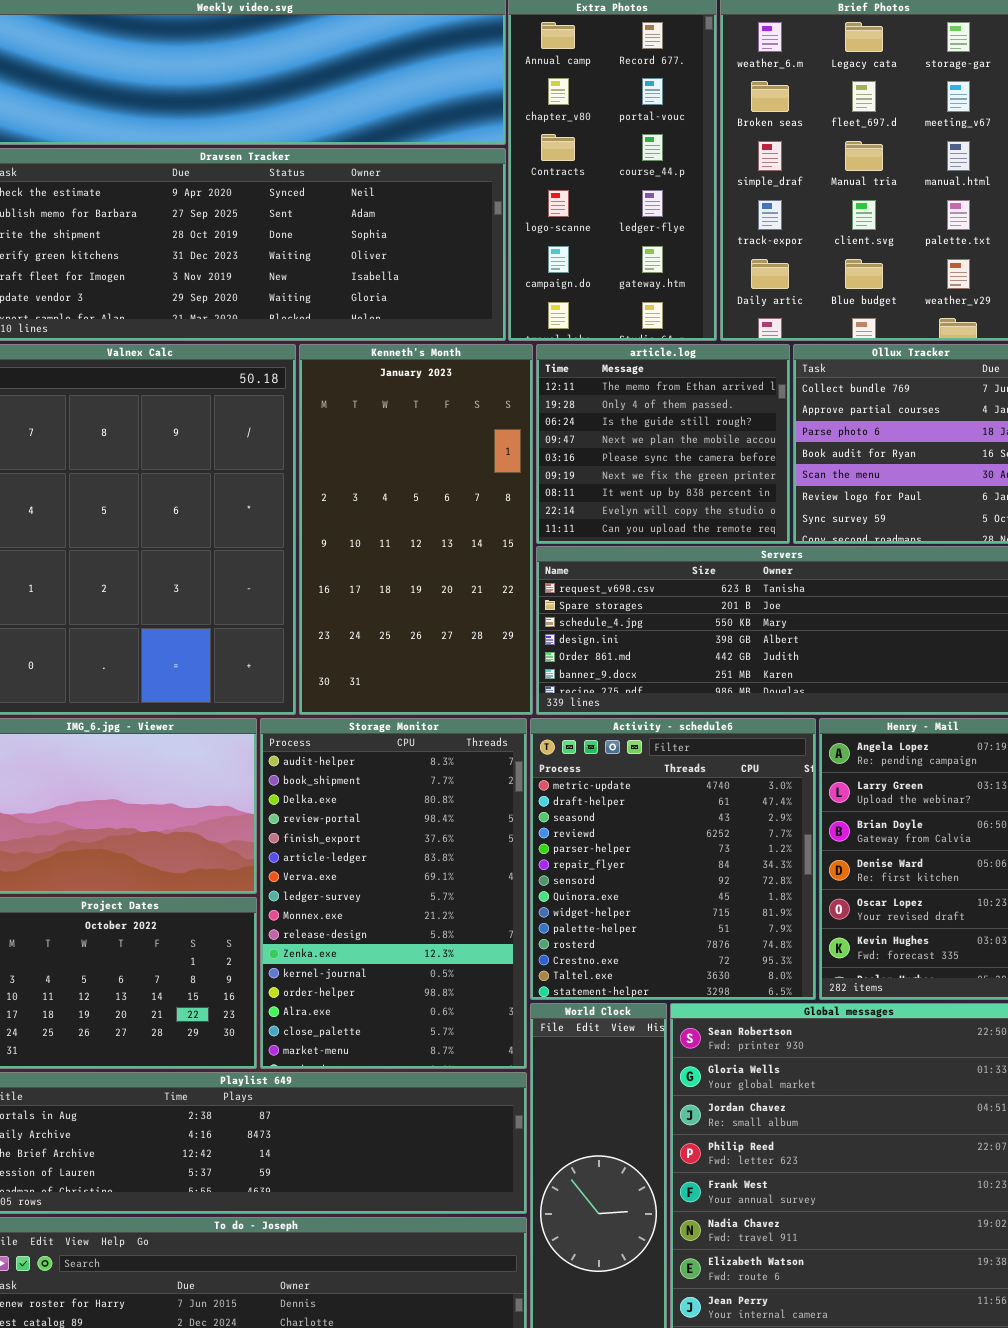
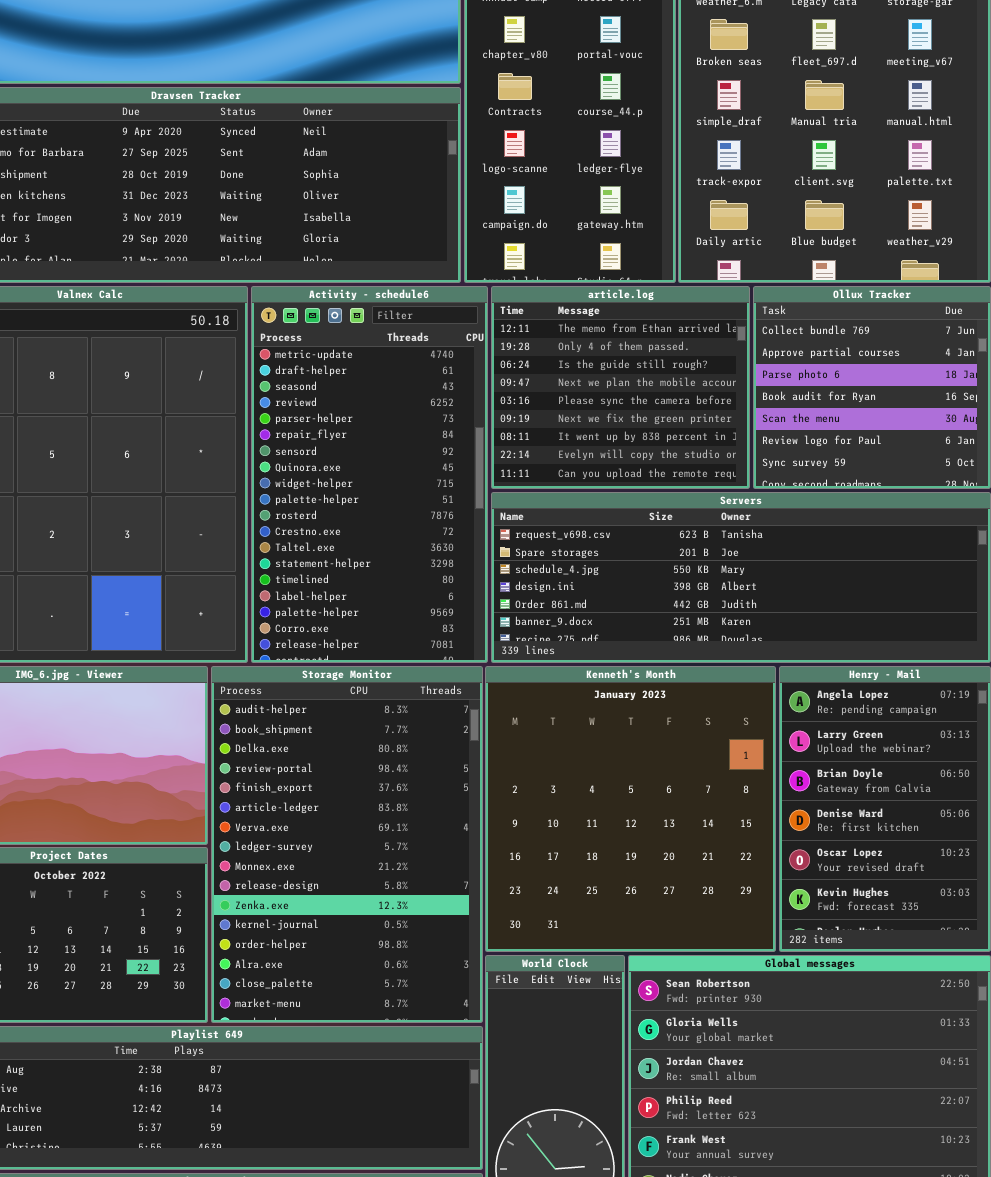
Kenneth's Month: [299,344,533,715] -> [485,666,776,952], moved, resized
Activity - schedule6: [530,718,816,1000] -> [251,286,488,663], moved, resized

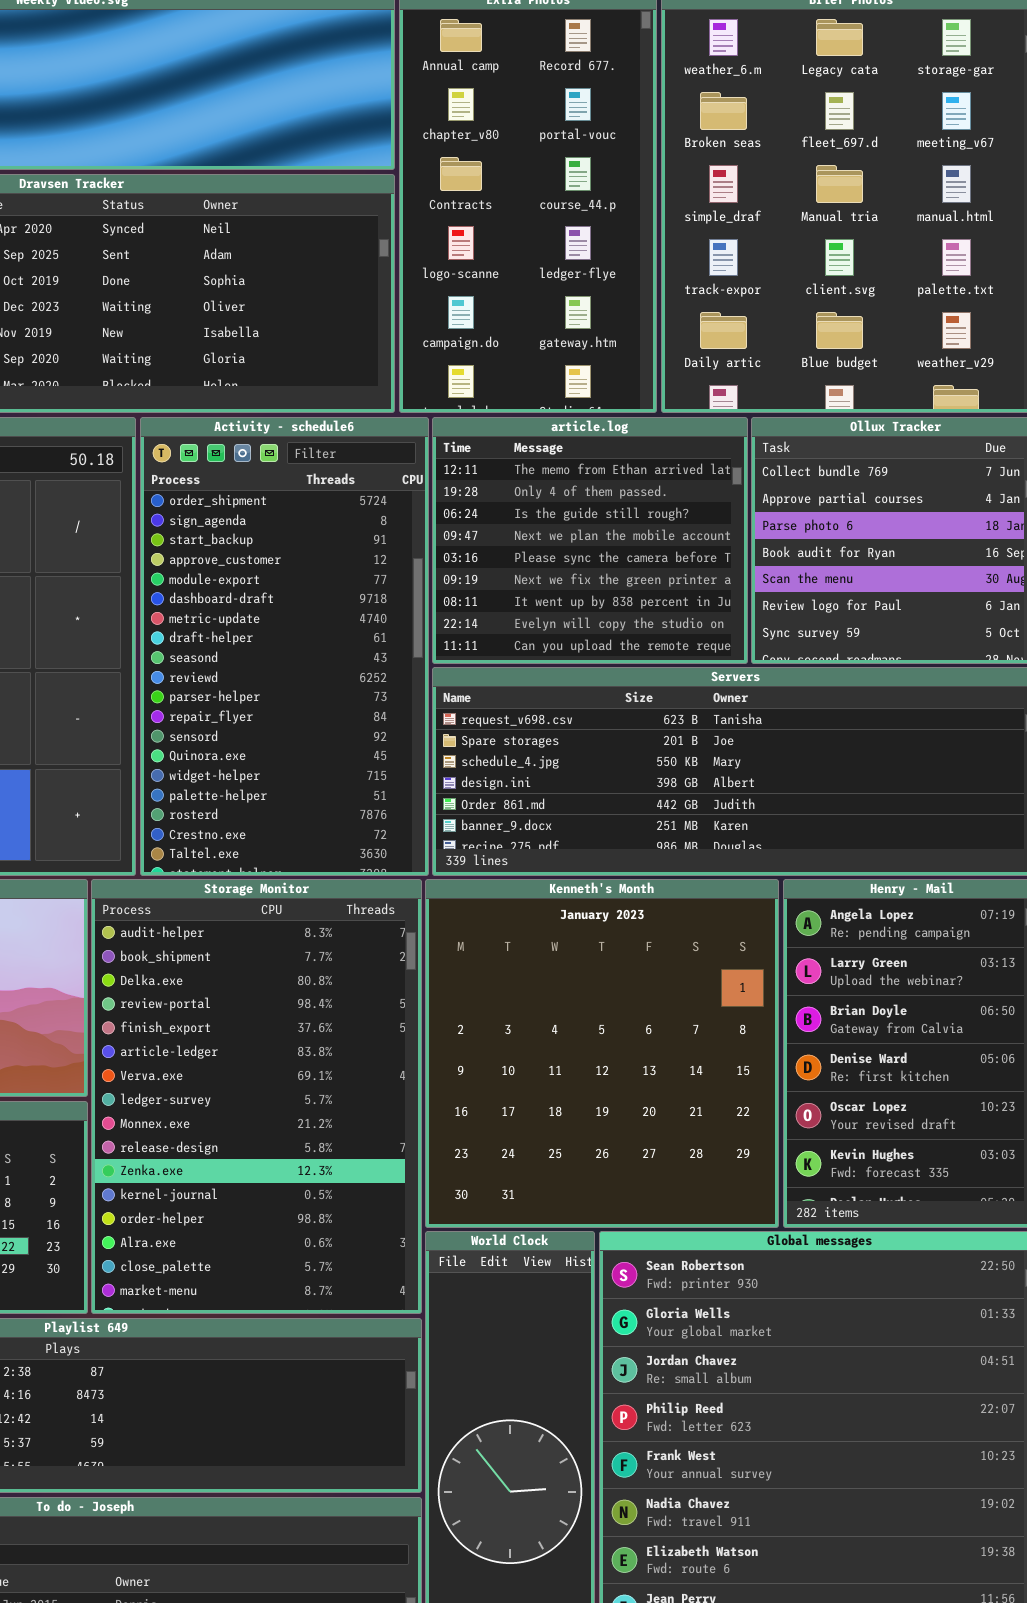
Activity - schedule6: [251,286,488,663] -> [140,417,429,876], scrolled up 6 rows

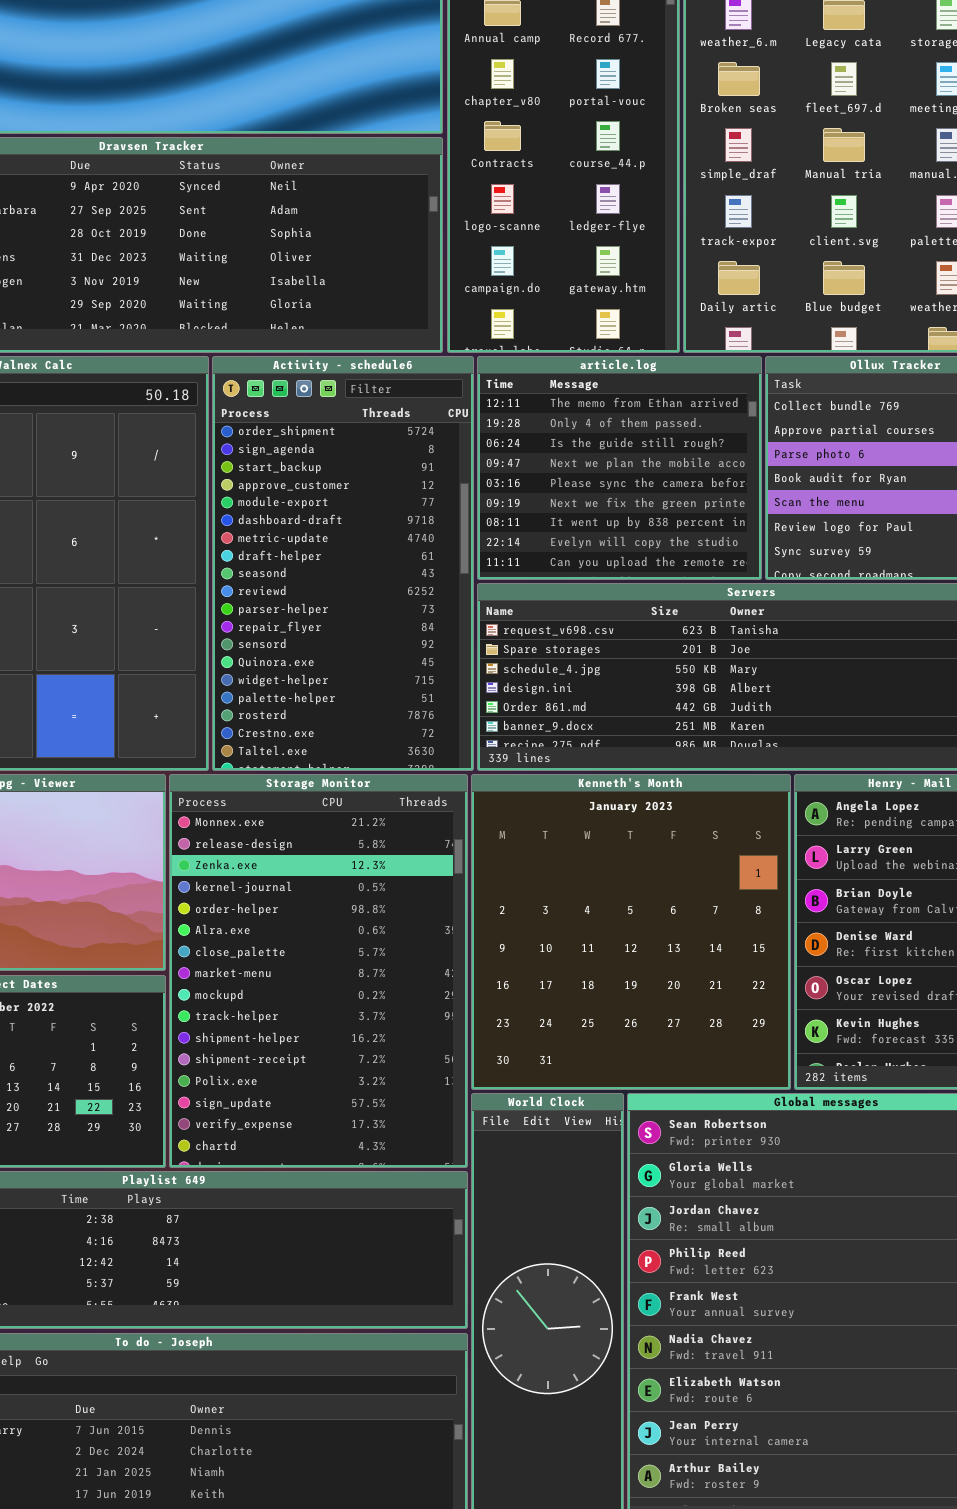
Storage Monitor: [91,879,422,1314] -> [169,774,468,1168], scrolled down 8 rows

